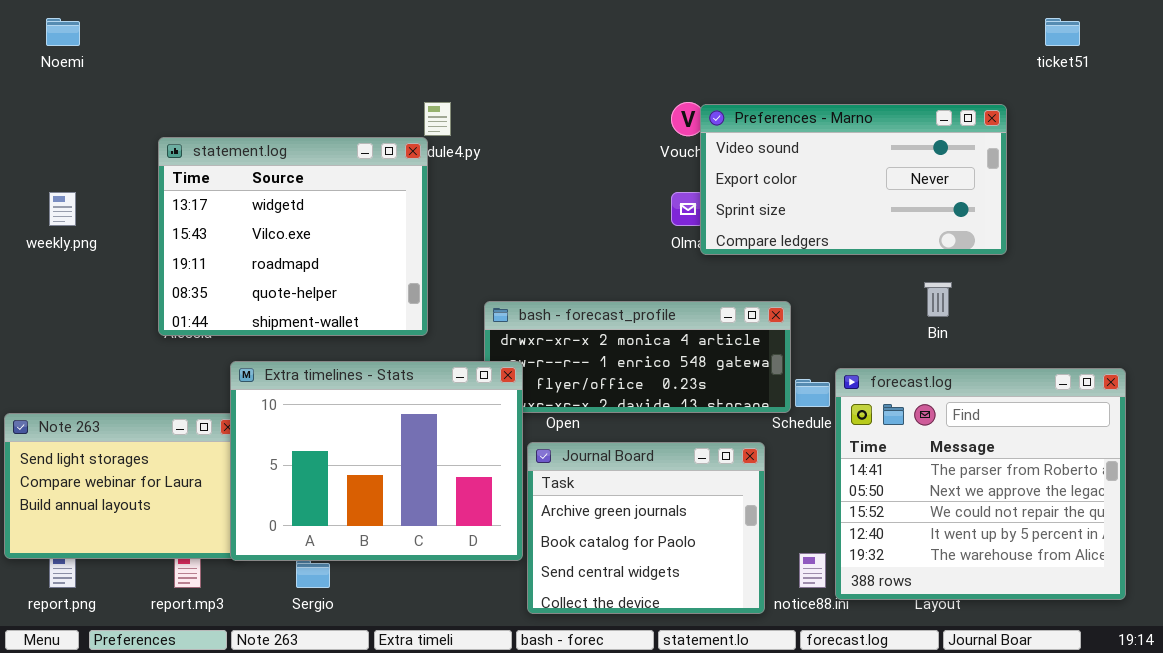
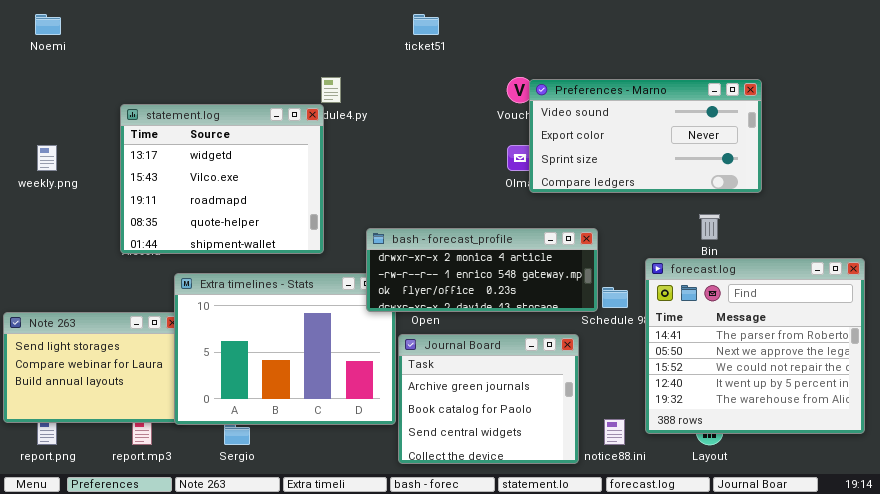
ticket51: [1045,18,1080,46] -> [413,14,439,35], moved
bash - forecast_profile: [484,301,791,413] -> [366,228,598,312], raised
forecast.log: [835,368,1126,600] -> [645,258,865,434], moved

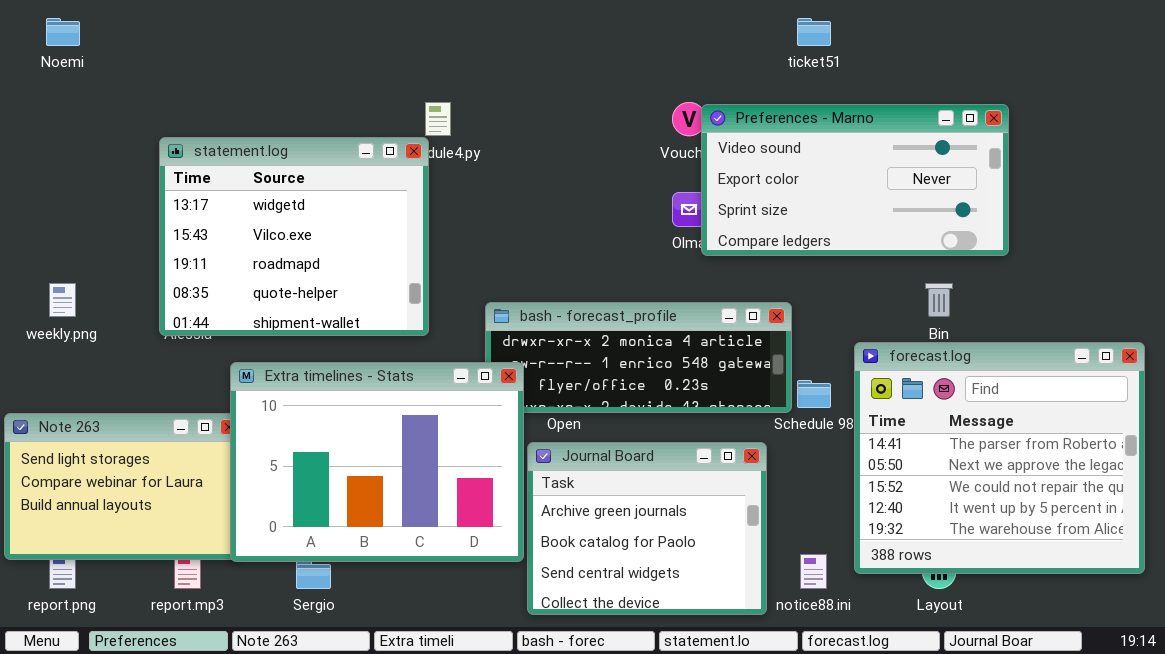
ticket51: [413,14,439,35] -> [797,18,831,46], moved
weekly.png: [37,145,57,171] -> [49,283,76,317], moved
Extra timelines - Stats: [174,273,396,425] -> [230,362,524,562], raised

